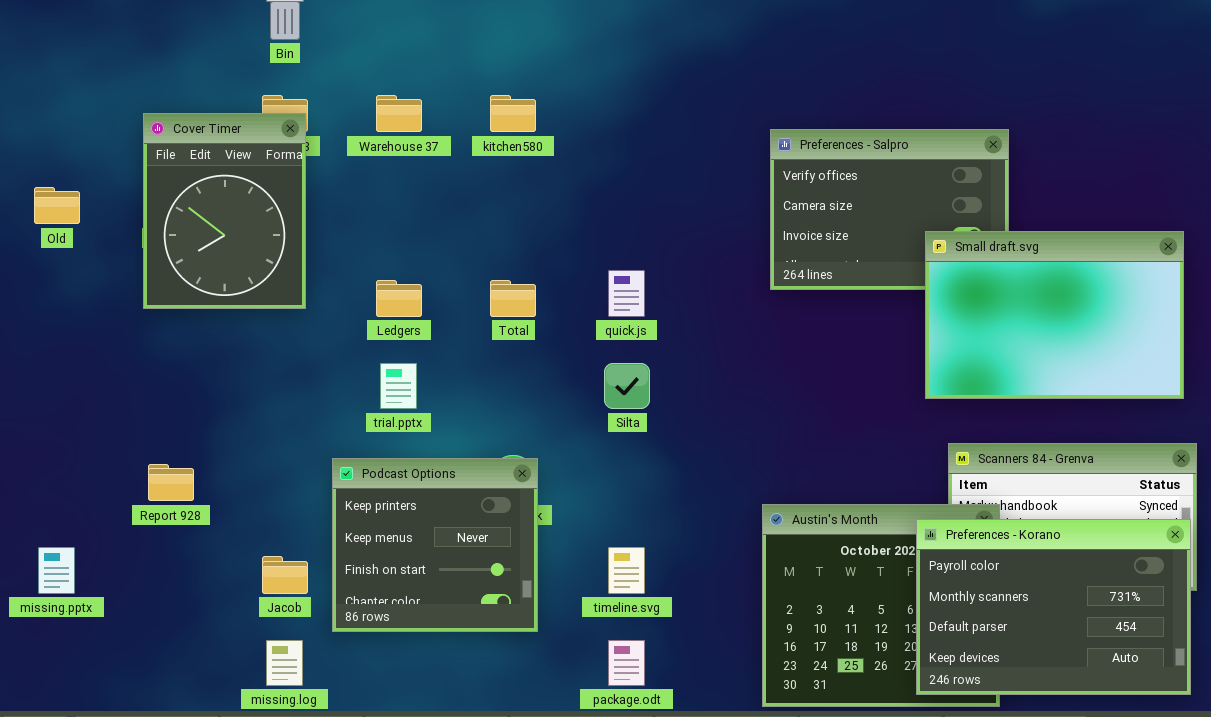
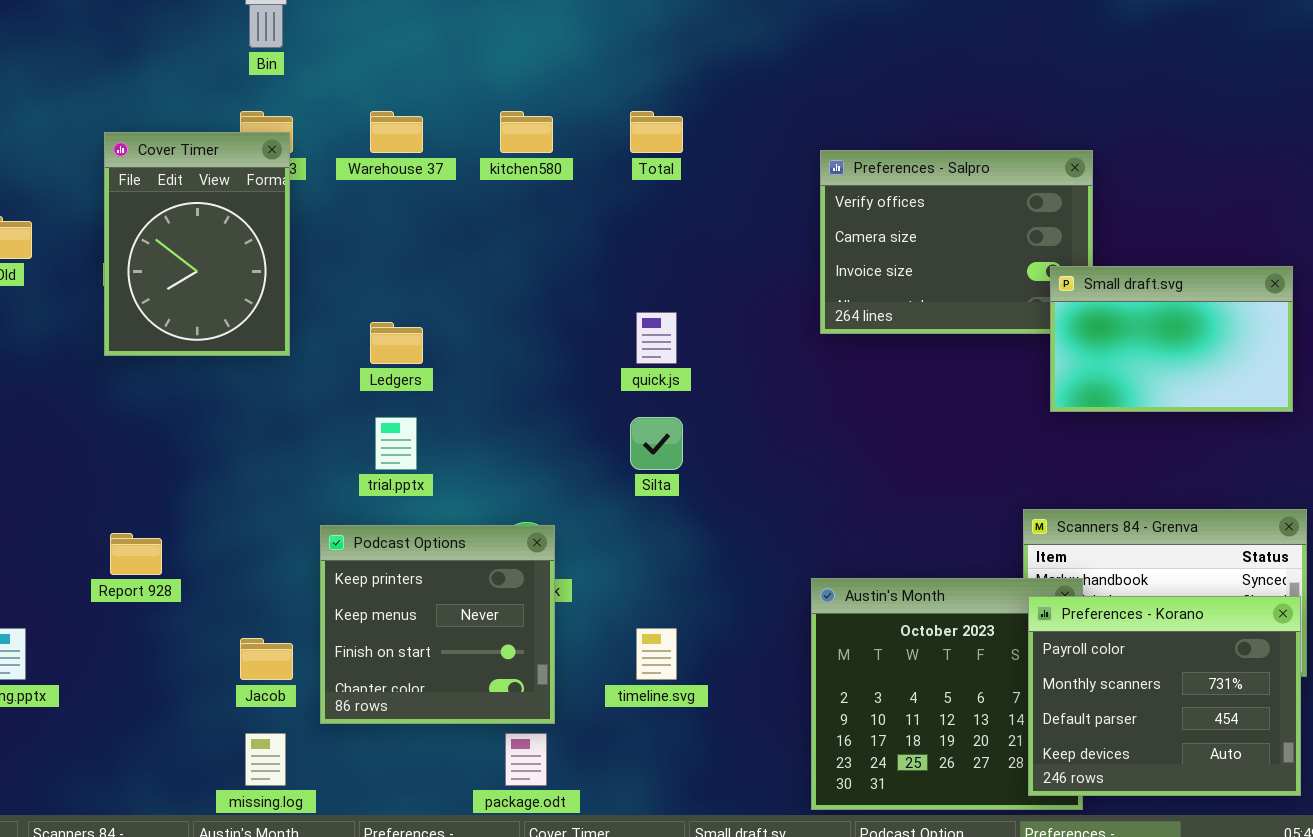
Small draft.svg: [925,231,1184,399] -> [1050,266,1293,412], resized
Total: [490,280,536,317] -> [630,111,683,153], moved
Preferences - Korano: [916,519,1191,695] -> [1028,596,1301,796], resized
package.odt: [608,640,645,686] -> [505,733,547,786], moved

